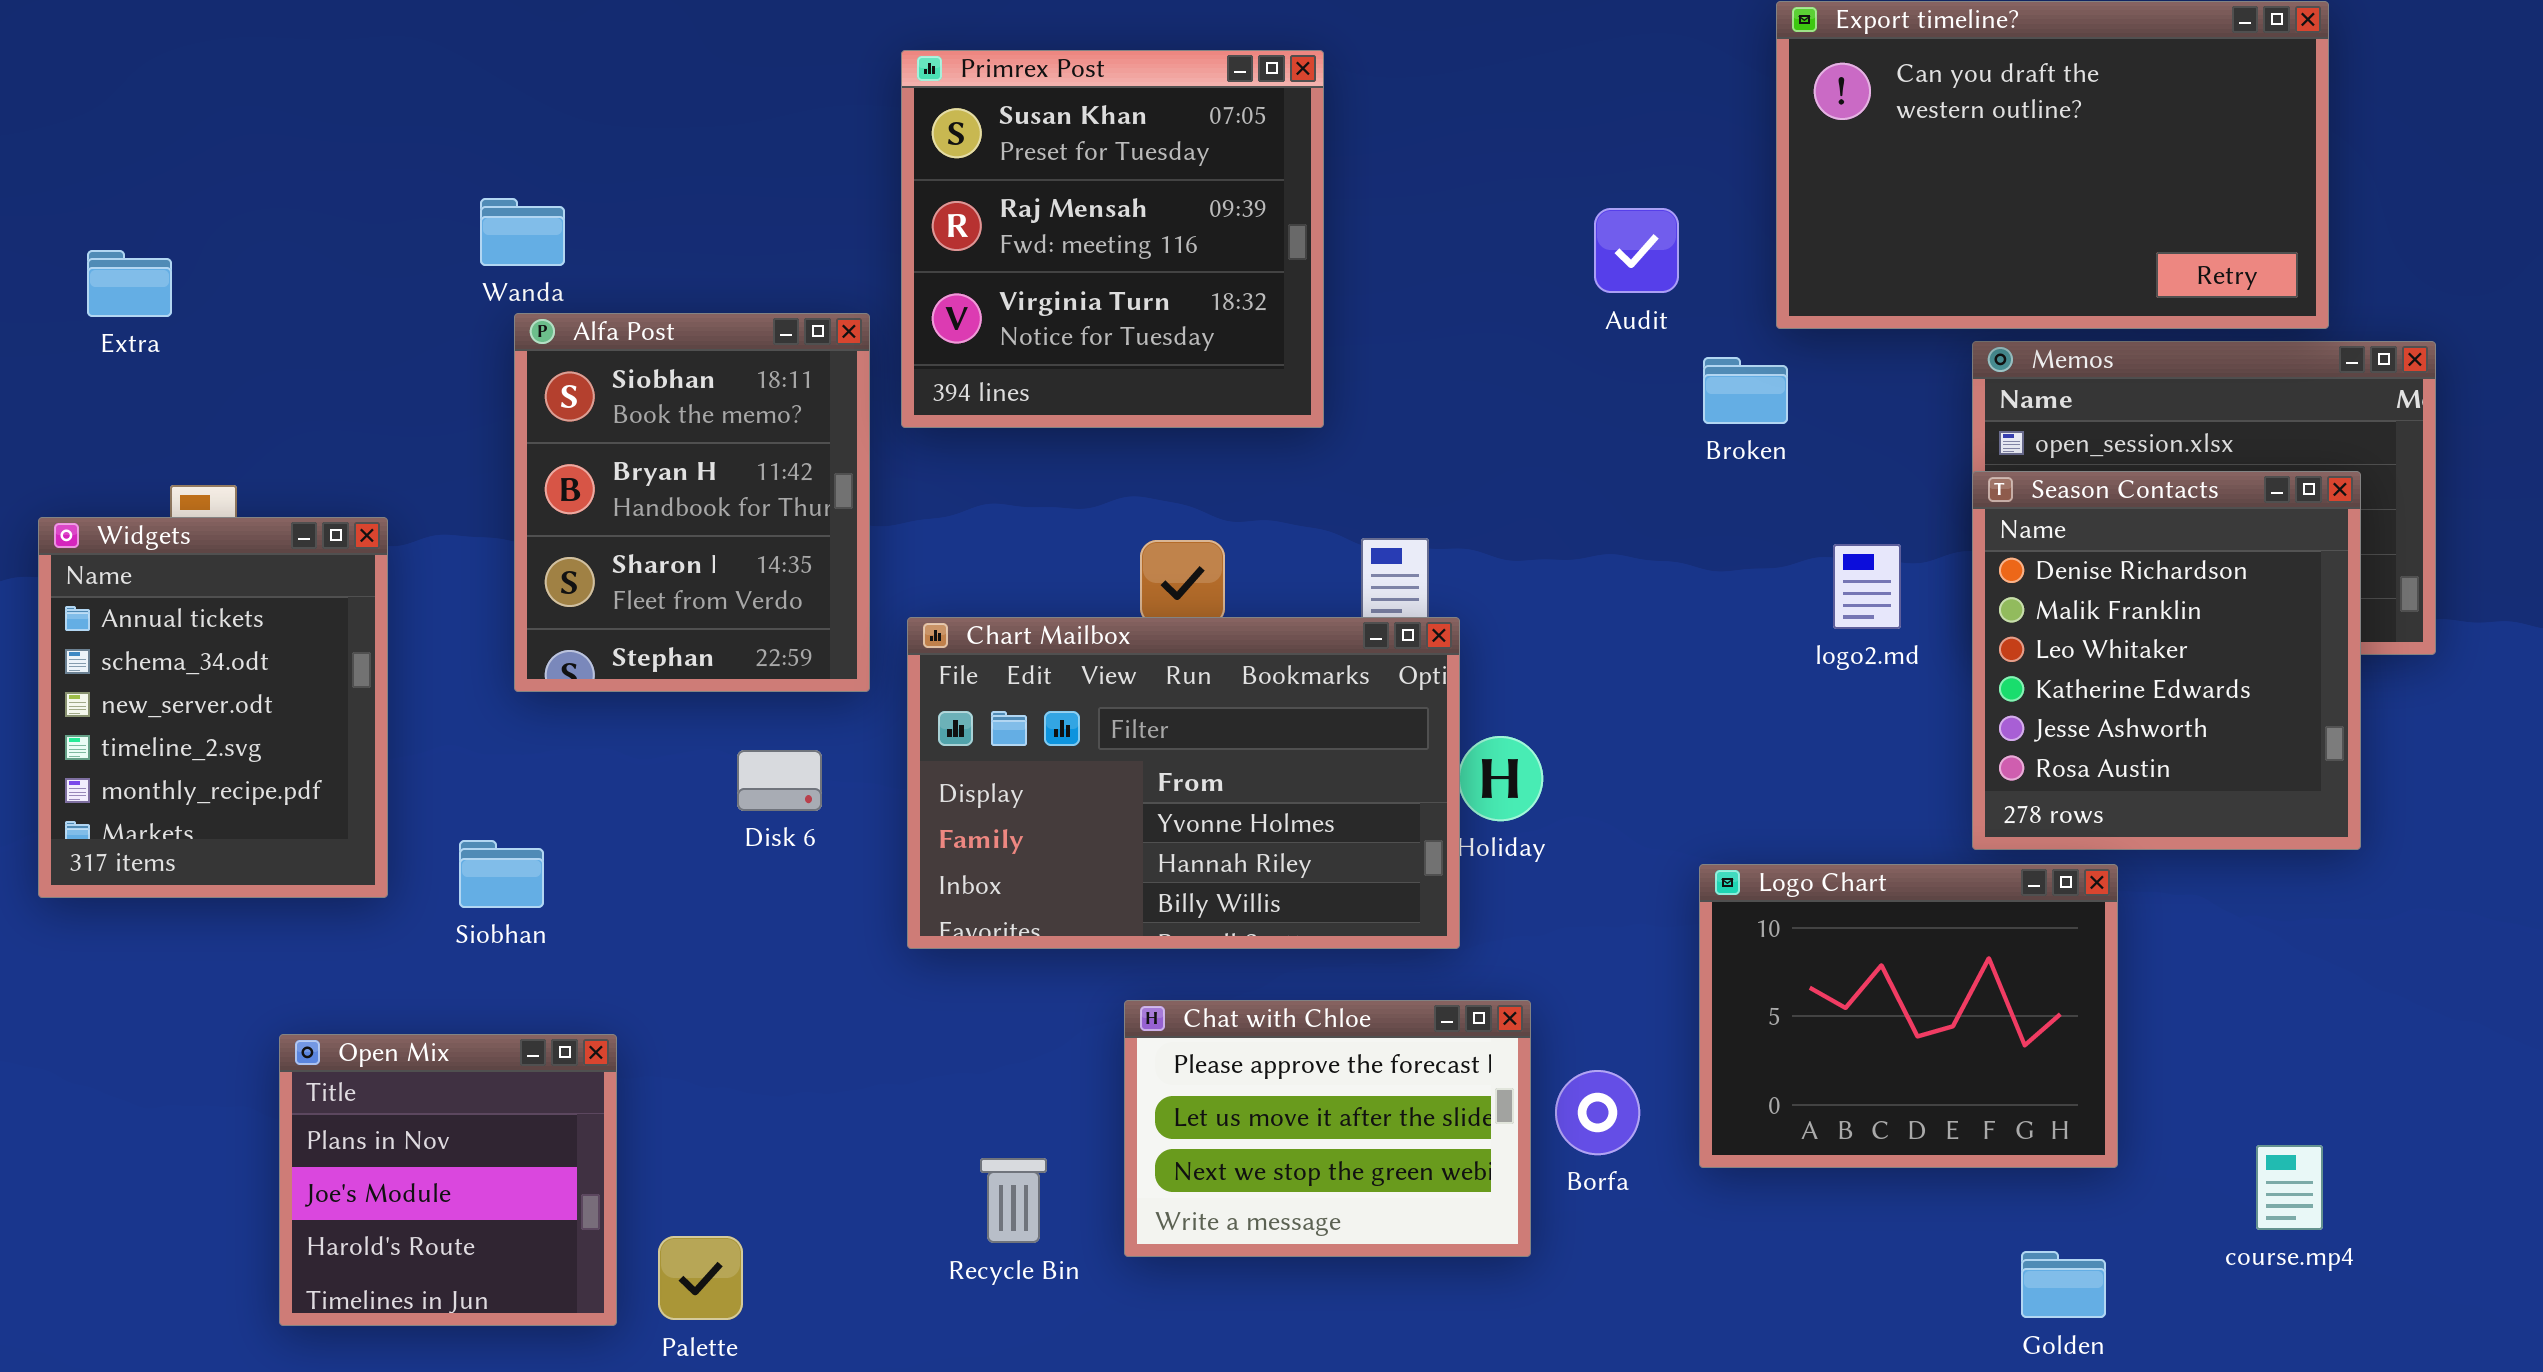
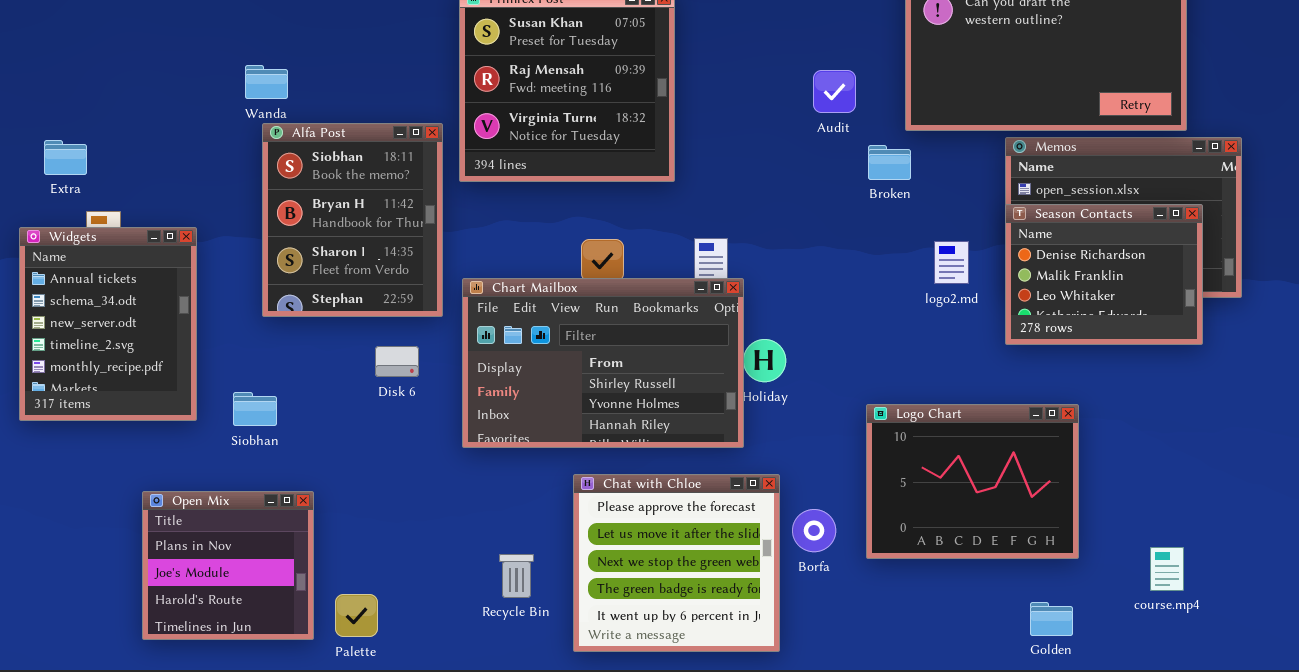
Extra: [87,250,172,317] -> [44,140,87,175], moved
Season Contacts: [1972,471,2361,850] -> [1005,204,1203,345], resized
Chart Mailbox: [907,617,1460,949] -> [462,278,744,448], scrolled up 1 row
Chat with Chloe: [1124,1000,1531,1257] -> [573,474,780,652], resized

